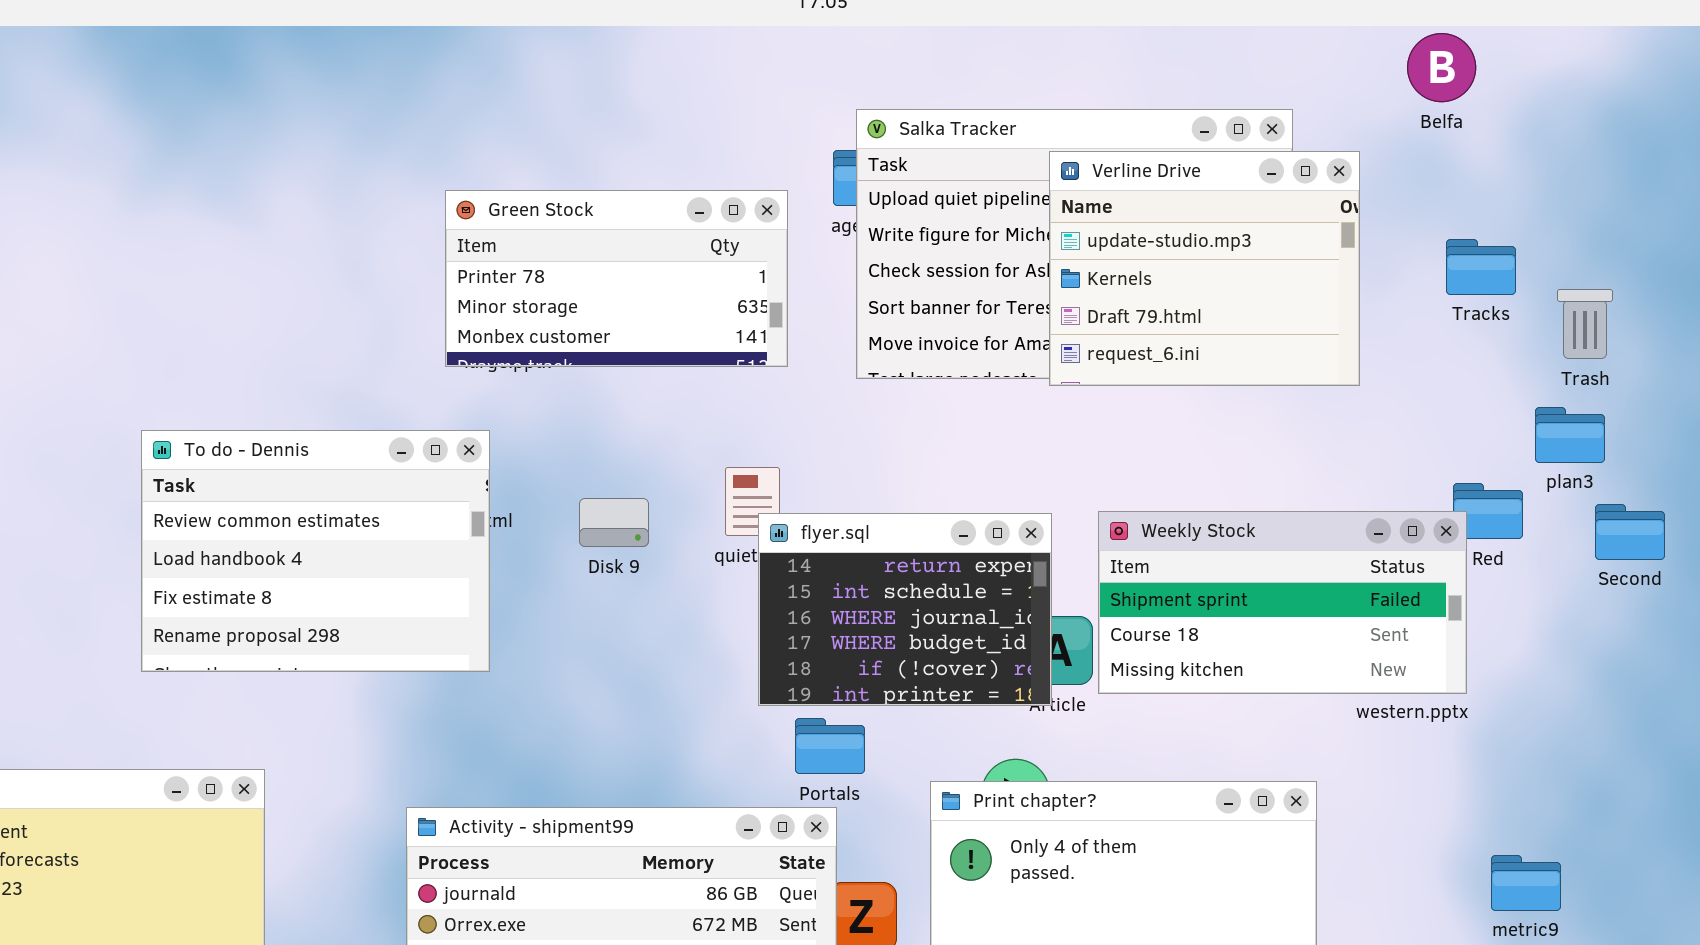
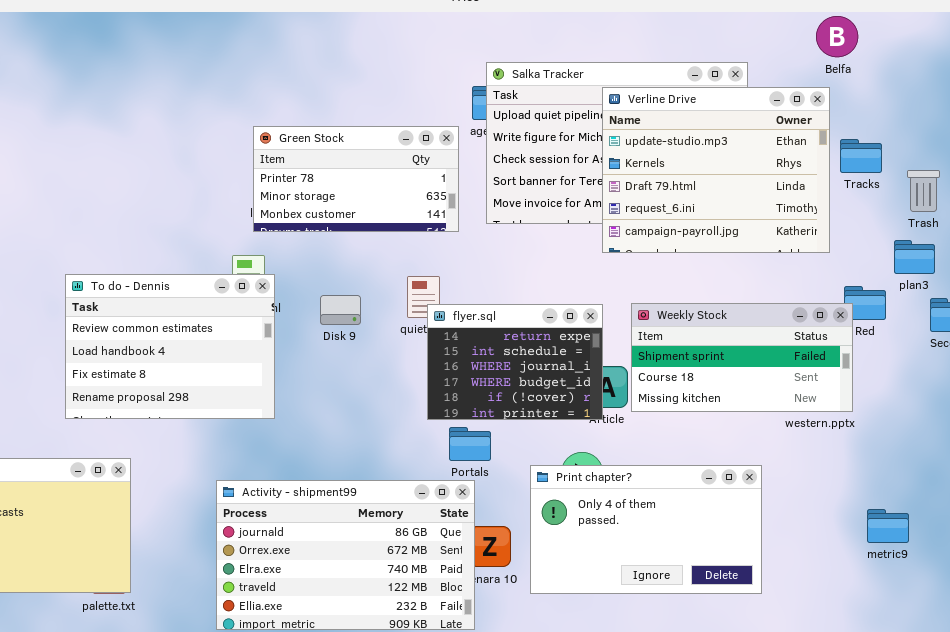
Verline Drive: [1049,151,1360,386] -> [602,87,830,253], resized
Green Stock: [445,190,788,367] -> [253,126,459,232], moved
To do - Dennis: [141,430,490,672] -> [65,274,275,419], moved

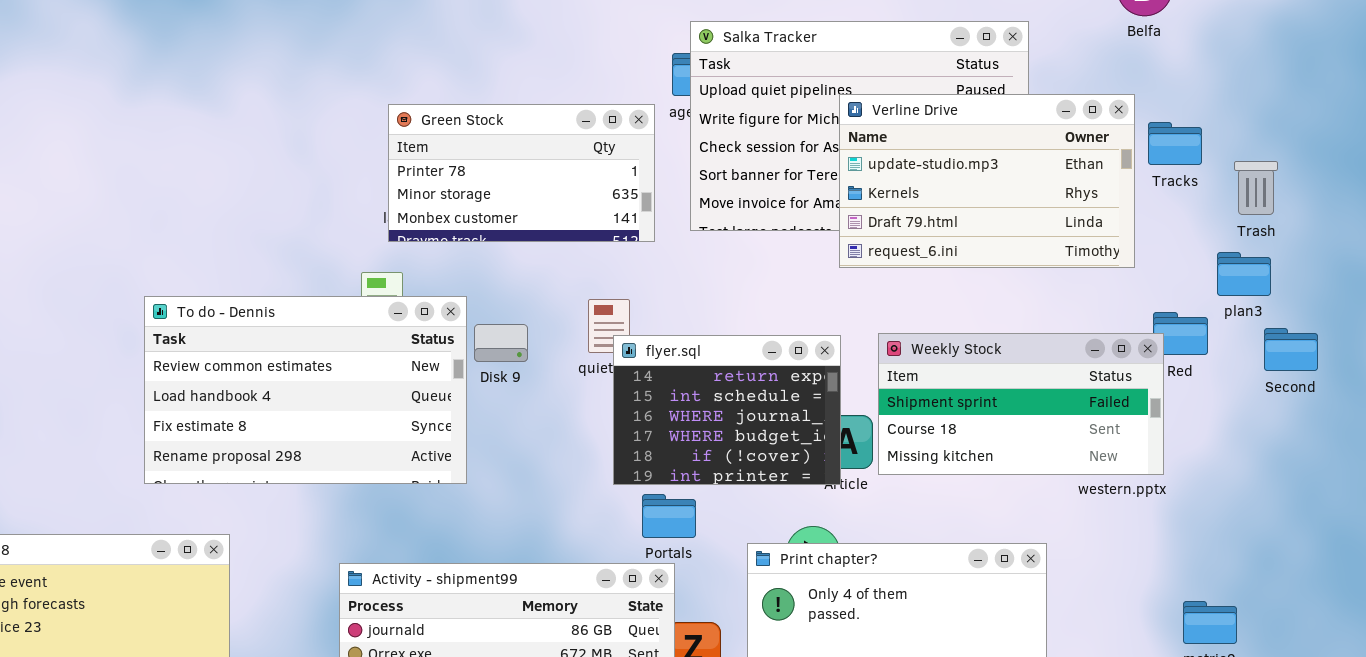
Verline Drive: [602,87,830,253] -> [839,94,1135,268], resized
To do - Dennis: [65,274,275,419] -> [144,296,467,484], resized

